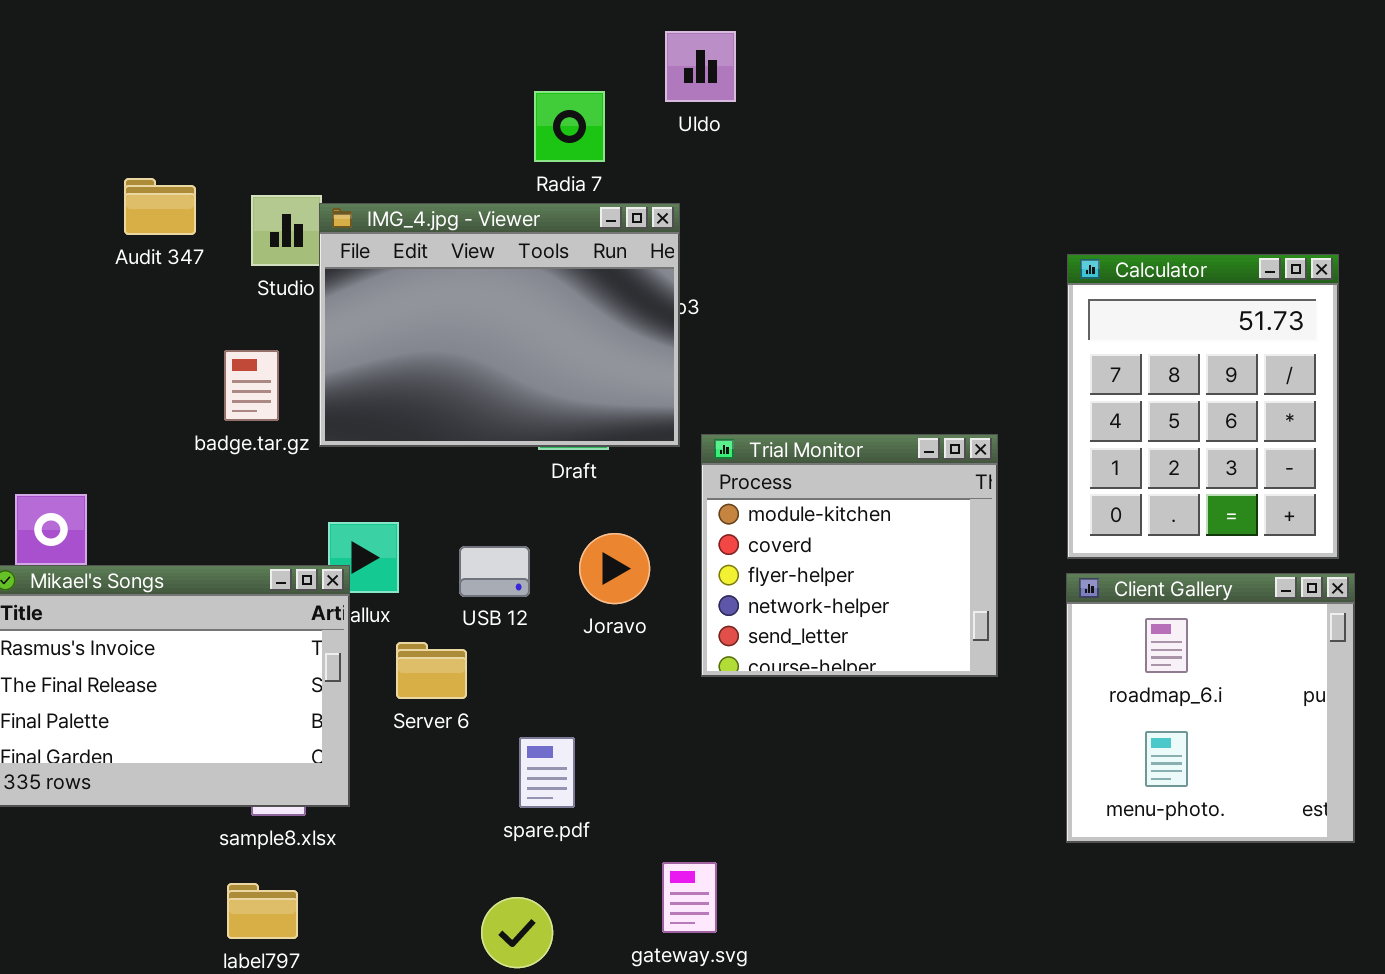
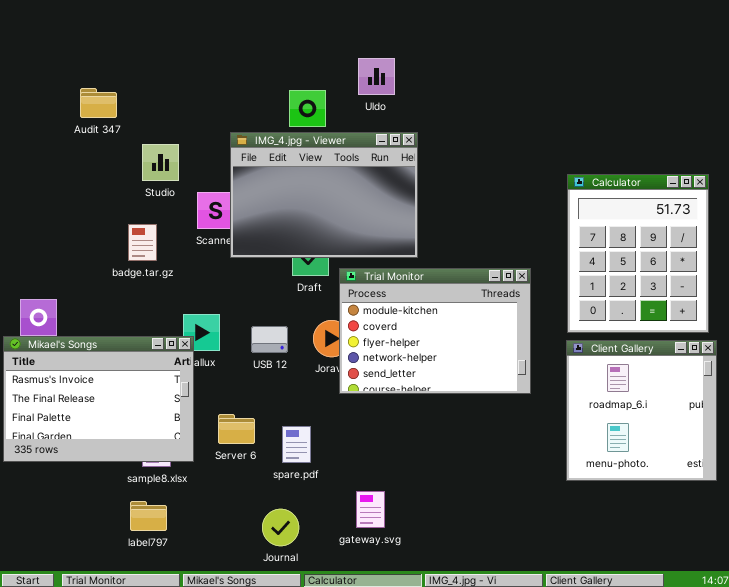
Audit 347: [124,178,196,235] -> [80,88,117,118], moved
IMG_4.jpg - Viewer: [319,203,680,447] -> [230,132,418,258], moved
Trial Monitor: [701,434,998,677] -> [339,268,531,394], resized
Server 6: [396,642,467,699] -> [218,414,255,444], moved

